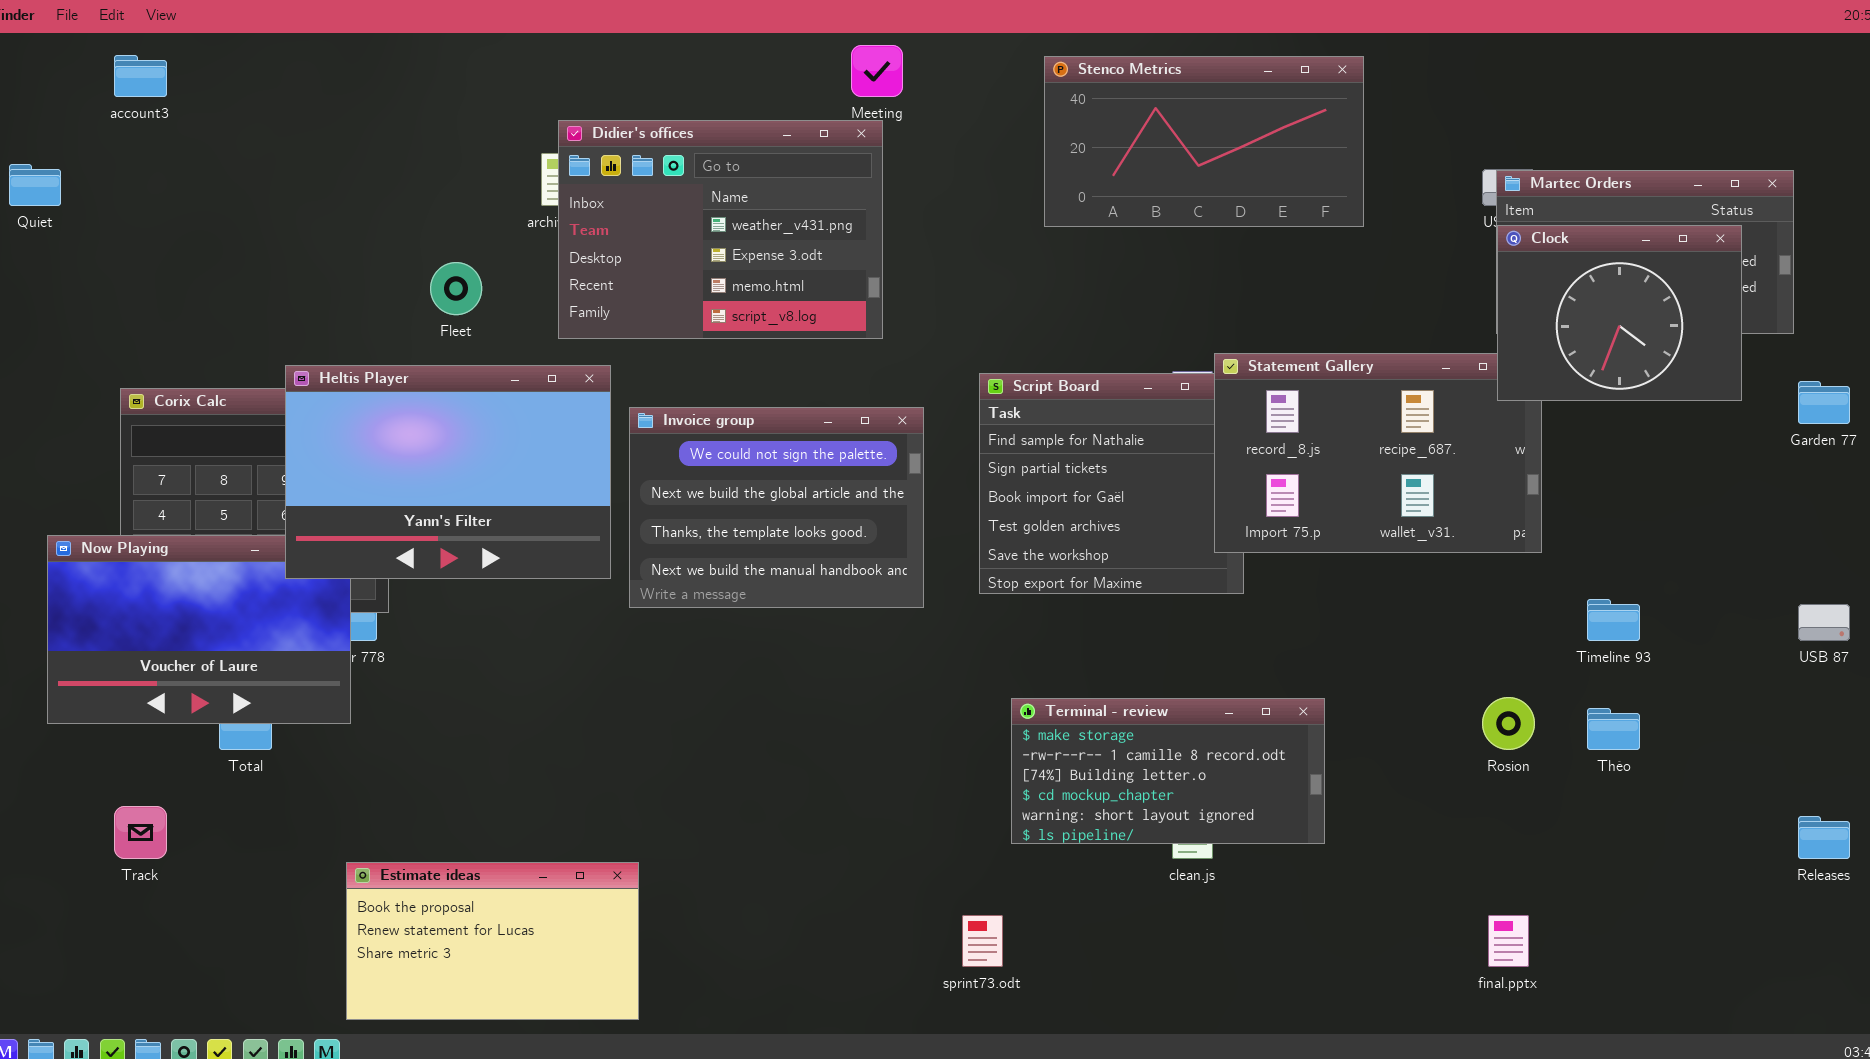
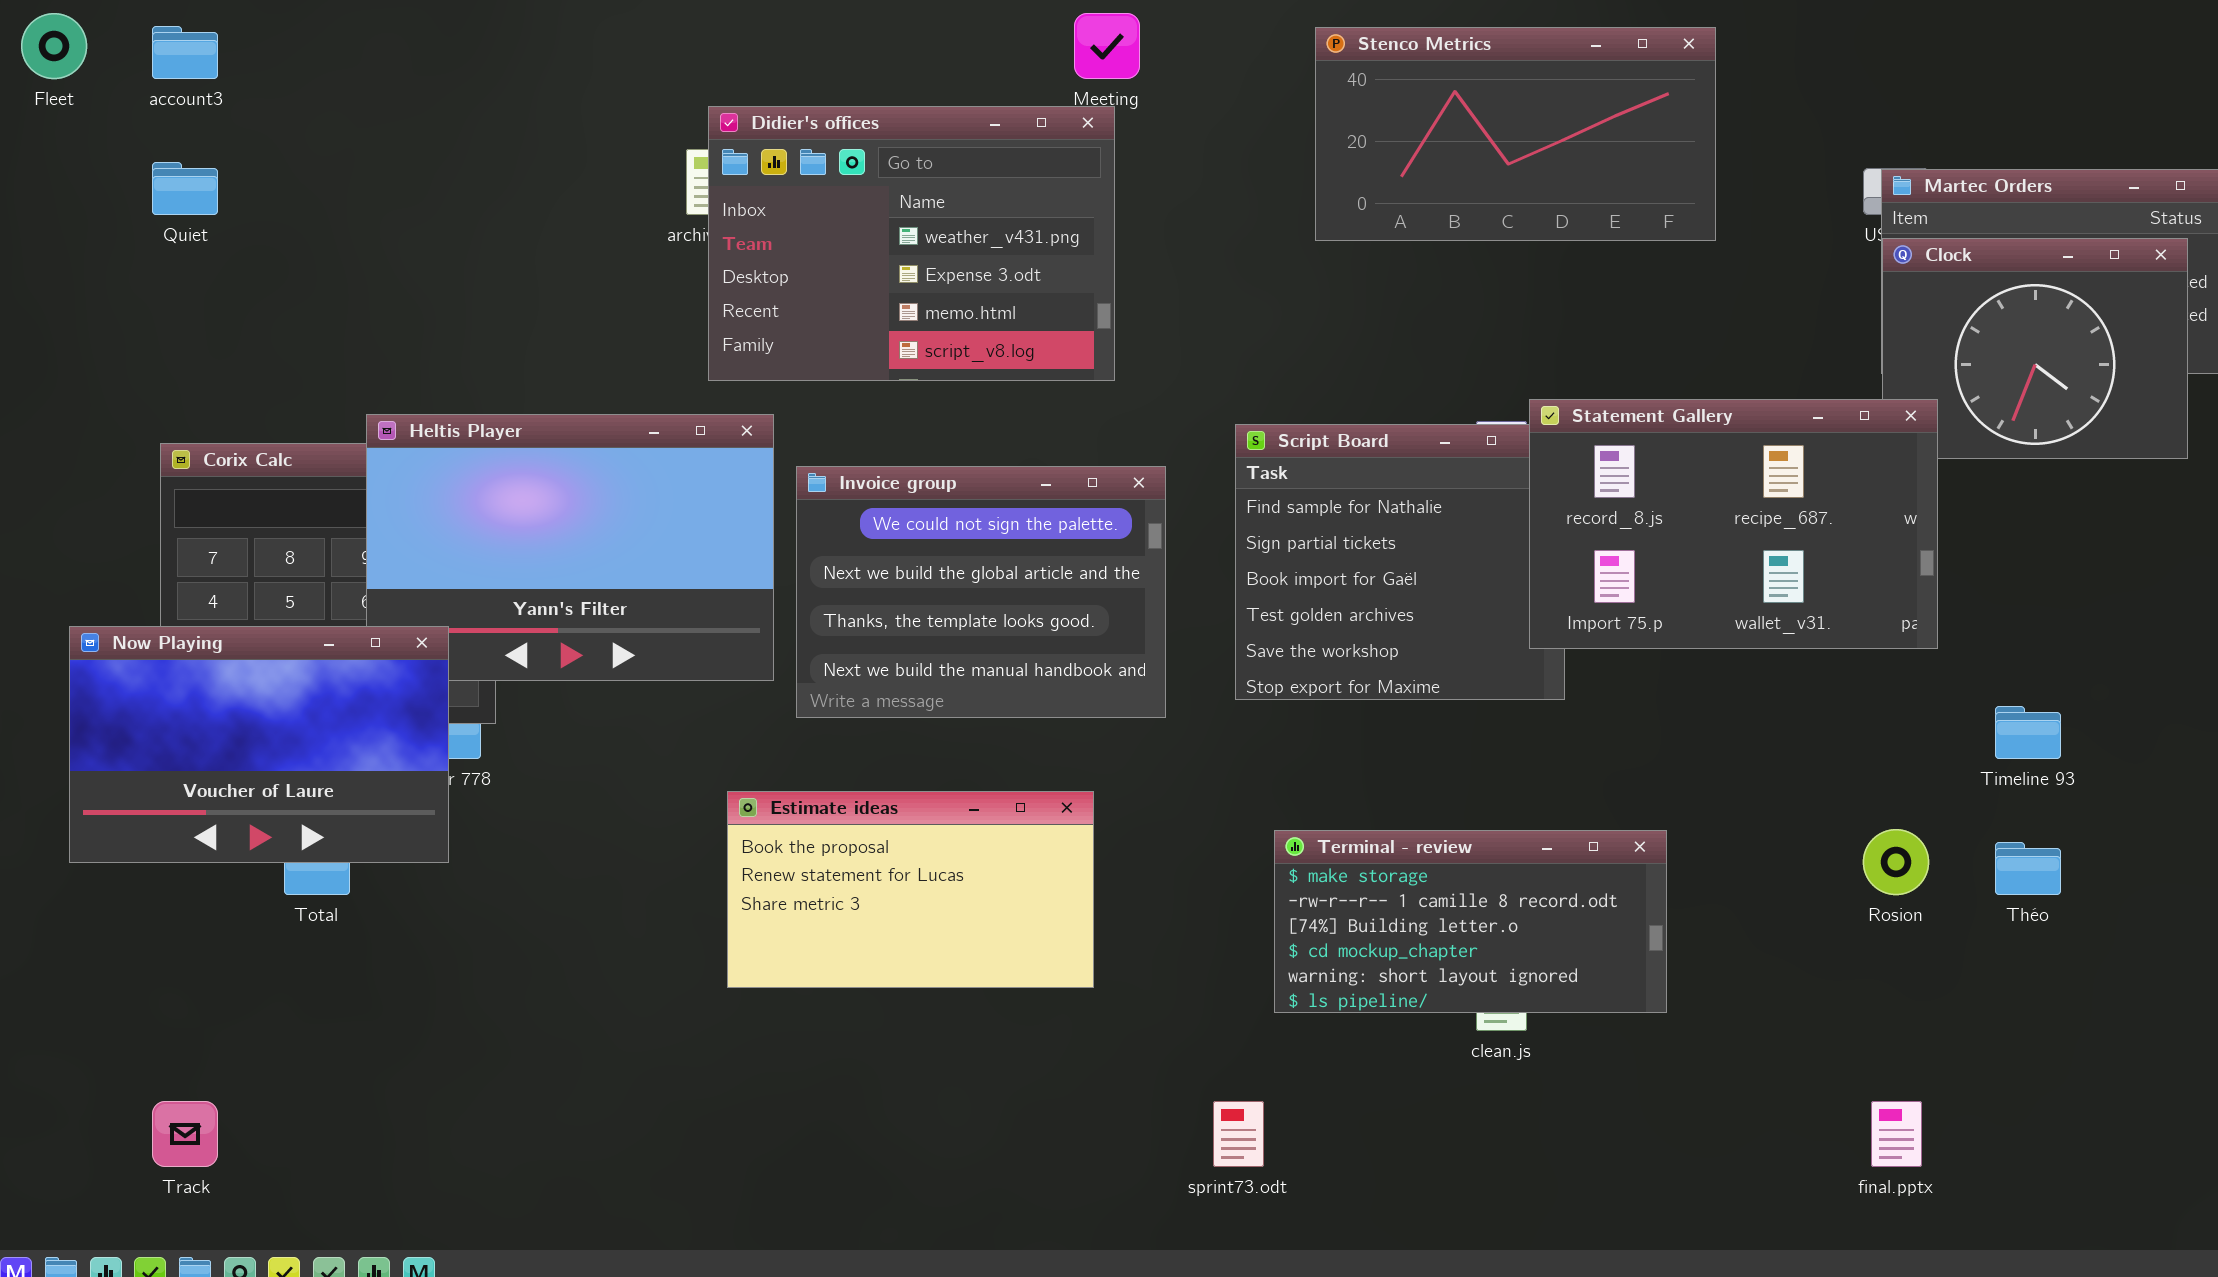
Quiet: [9,164,61,206] -> [152,162,218,215], moved
Fleet: [430,262,482,315] -> [21,13,87,79], moved
Statement Gallery: [1214,353,1542,553] -> [1529,399,1938,649], raised
Now Playing: [47,535,351,724] -> [69,626,449,863], raised
Track: [114,806,167,859] -> [152,1101,218,1167], moved
Estimate ideas: [346,862,639,1020] -> [727,791,1094,988], moved

